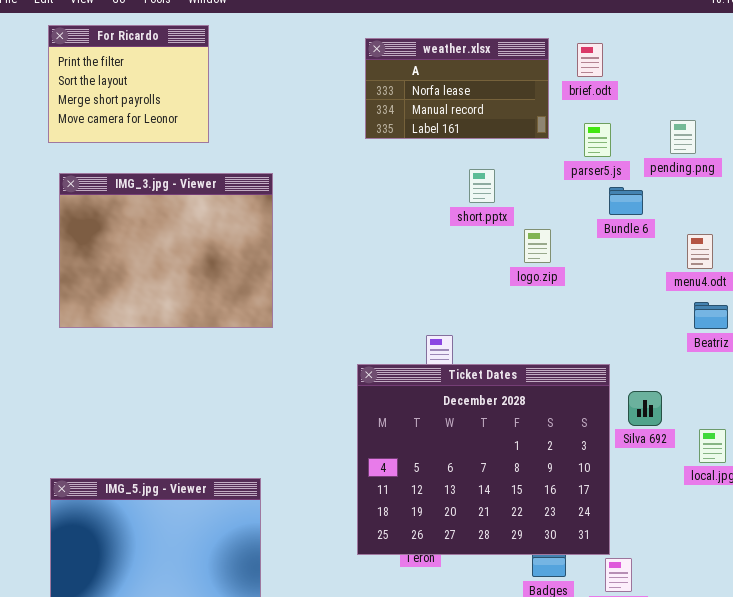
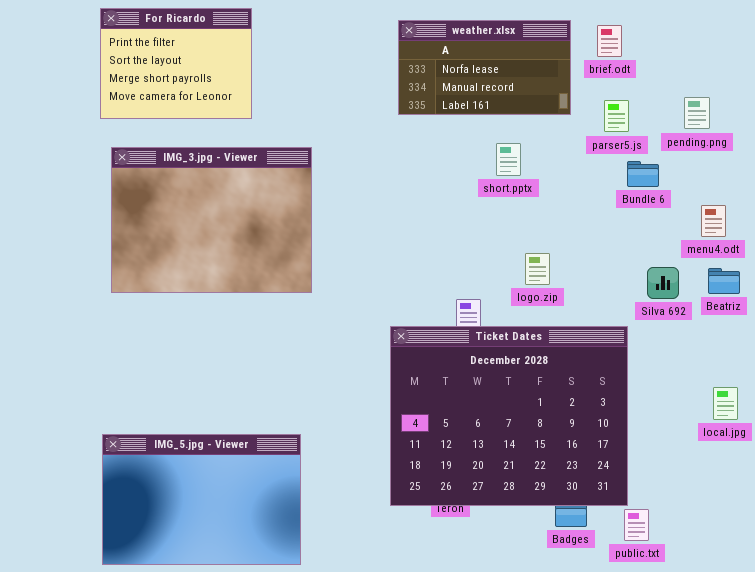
logo.zip: [524,229,551,263] -> [525,253,550,285], moved
Silva 692: [628,391,662,426] -> [647,267,679,299], moved

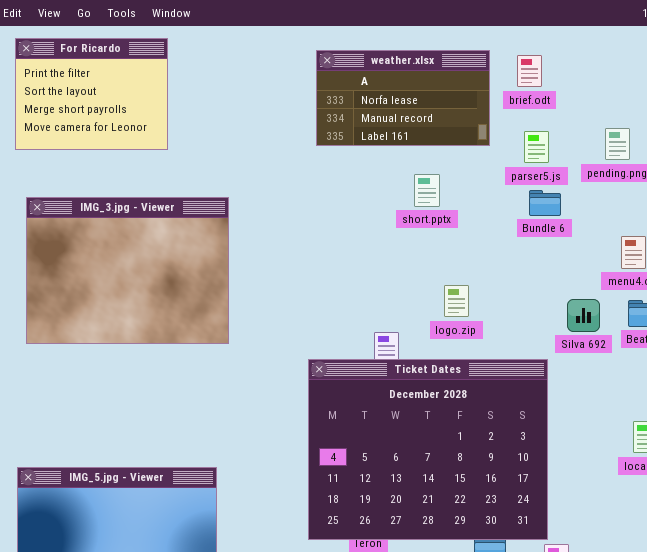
IMG_3.jpg - Viewer: [111,147,312,293] -> [26,197,229,344], moved
Bundle 6: [627,161,659,187] -> [529,190,561,216], moved

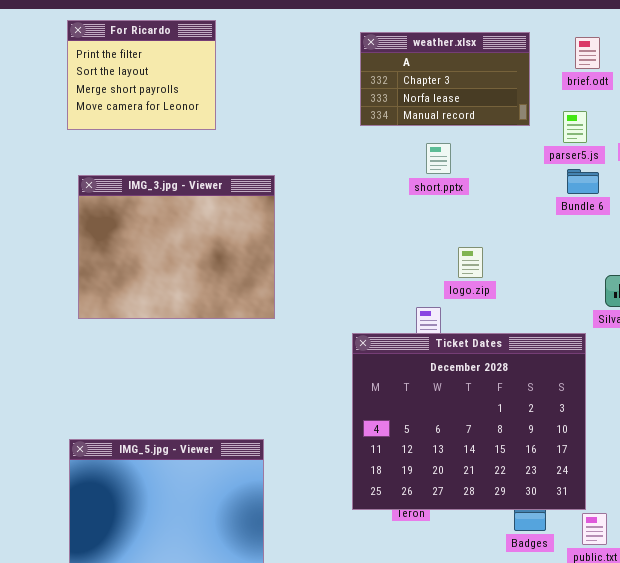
weather.xlsx: [316,50,490,146] -> [360,32,530,126], scrolled up 1 row
brief.odt: [517,55,542,87] -> [575,37,600,69], moved
short.pptx: [414,174,440,207] -> [426,143,451,174], moved
logo.zip: [444,285,469,317] -> [458,247,483,278], moved

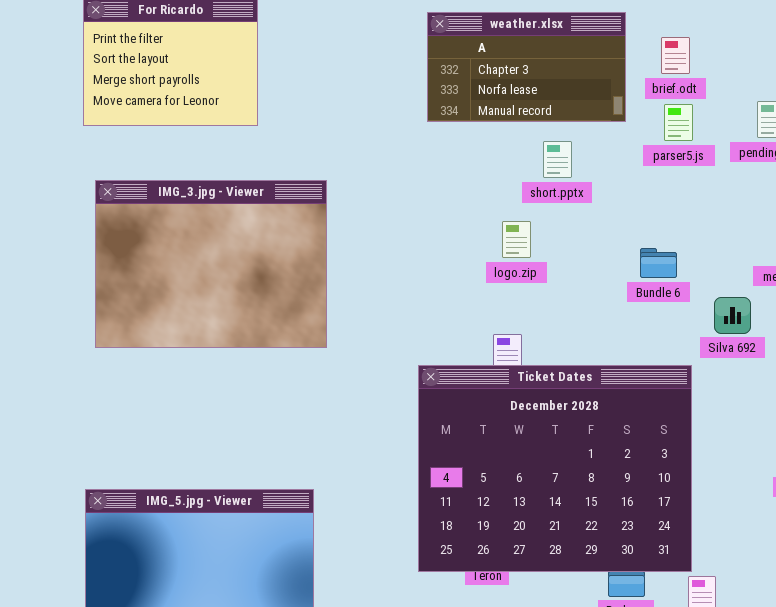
brief.odt: [575,37,600,69] -> [661,37,690,74], moved
short.pptx: [426,143,451,174] -> [543,141,572,178], moved
Bundle 6: [567,169,599,194] -> [640,248,677,278], moved
logo.zip: [458,247,483,278] -> [502,221,531,258], moved

